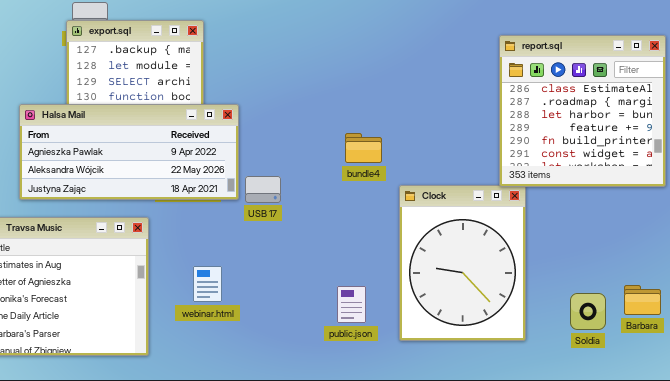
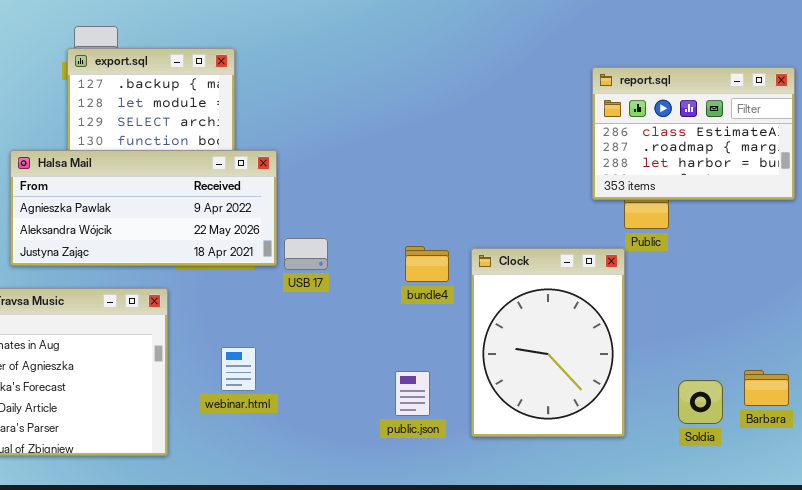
report.sql: [499,35,666,187] -> [592,67,795,200], resized
bundle4: [345,133,382,163] -> [405,246,449,282], moved

